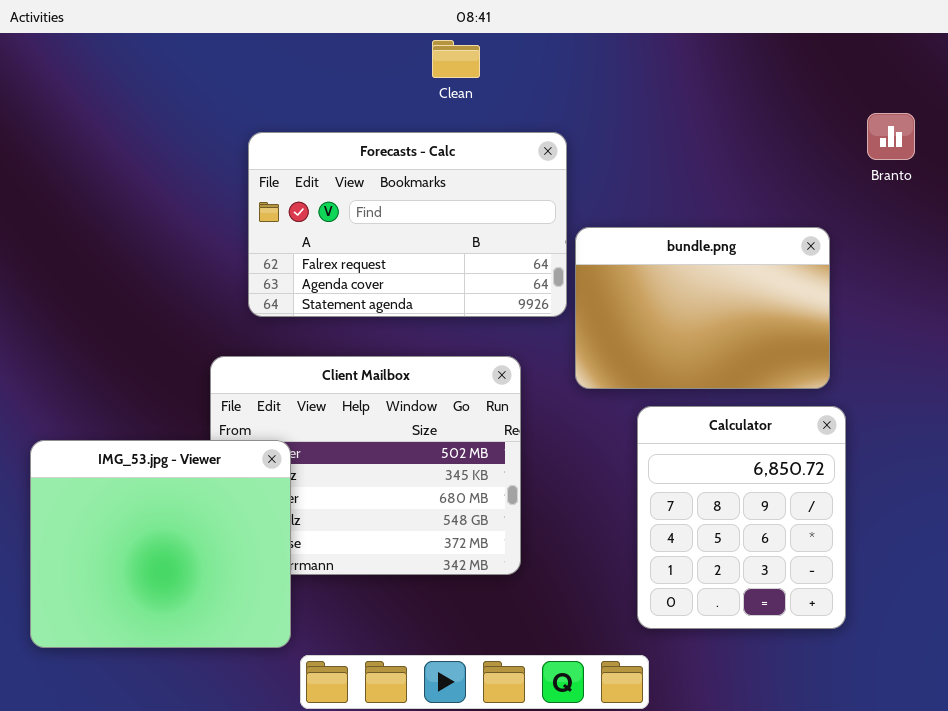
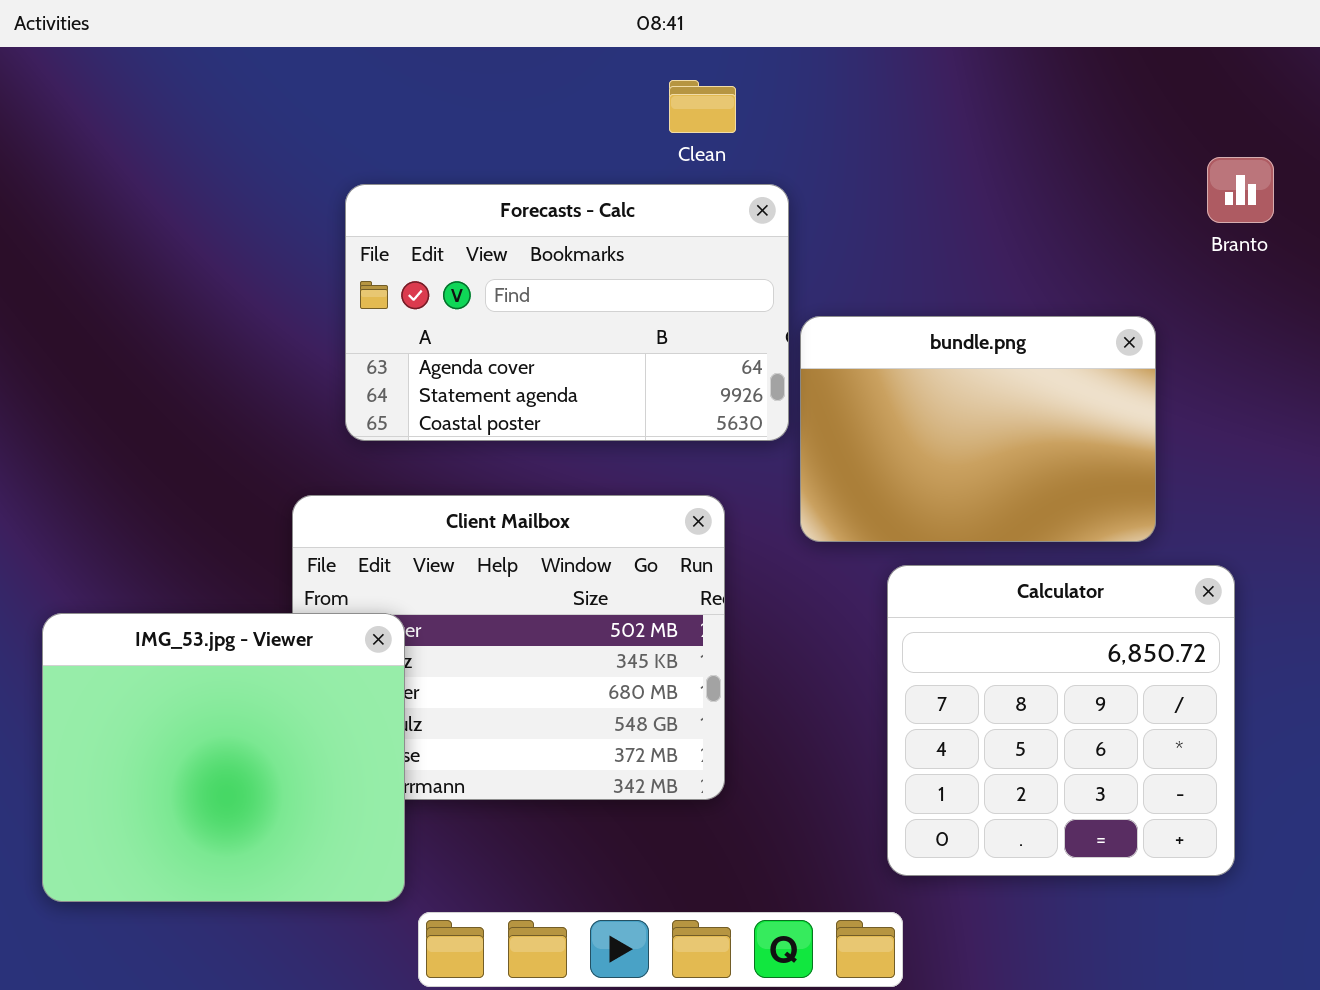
Clean: [432,40,480,78] -> [669,80,736,133], moved
Forecasts - Calc: [248,132,567,317] -> [345,184,789,441], scrolled down 1 row
Calculator: [637,406,846,629] -> [887,565,1235,876], resized

